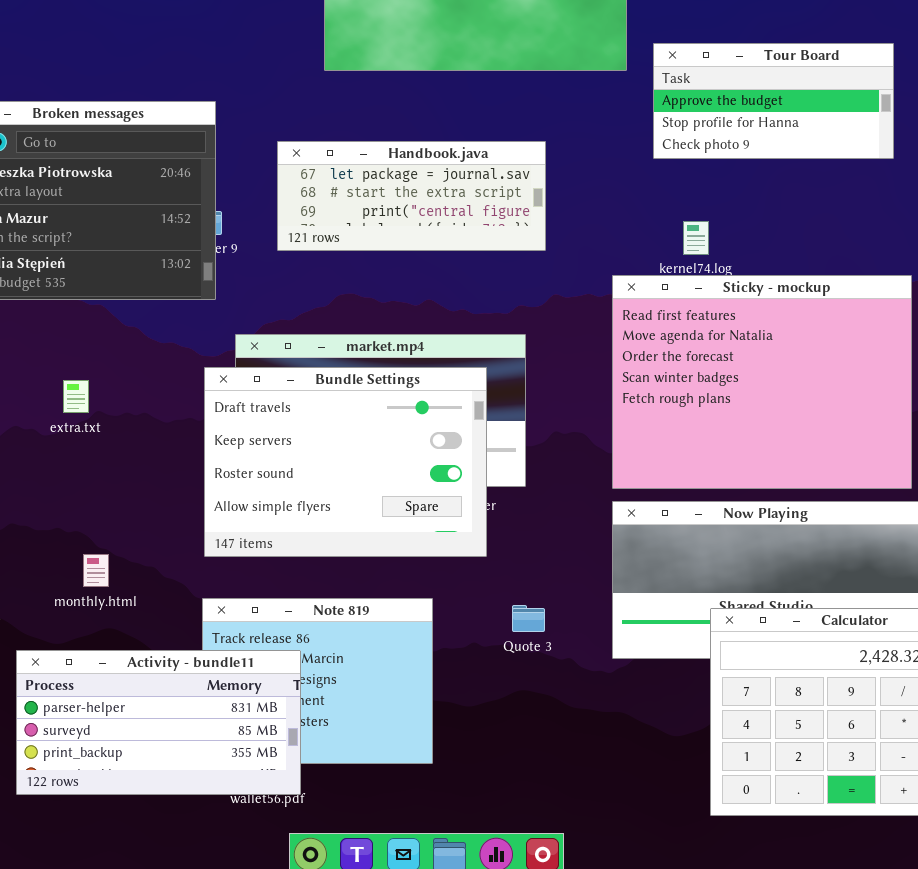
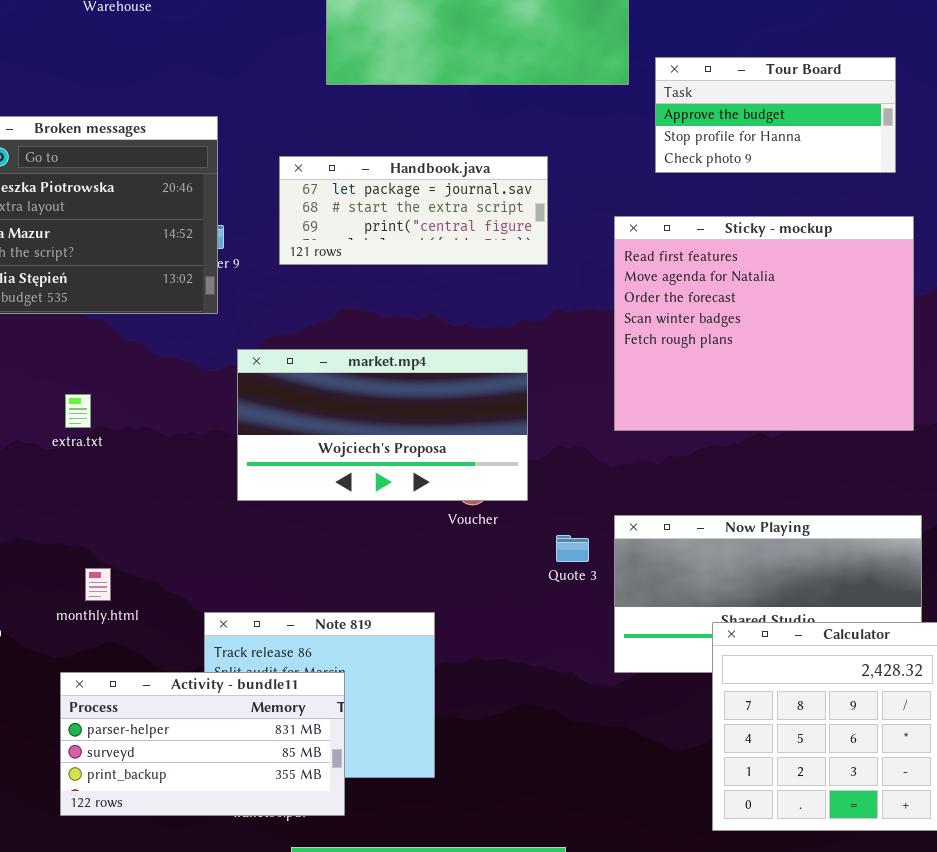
Sticky - mockup: [612,275,912,489] -> [614,216,914,431], moved
Bundle Settings: [204,367,487,557] -> none, closed
Quote 3: [512,605,545,632] -> [556,535,589,562], moved
Activity - bundle11: [16,650,301,795] -> [60,672,345,816], moved

